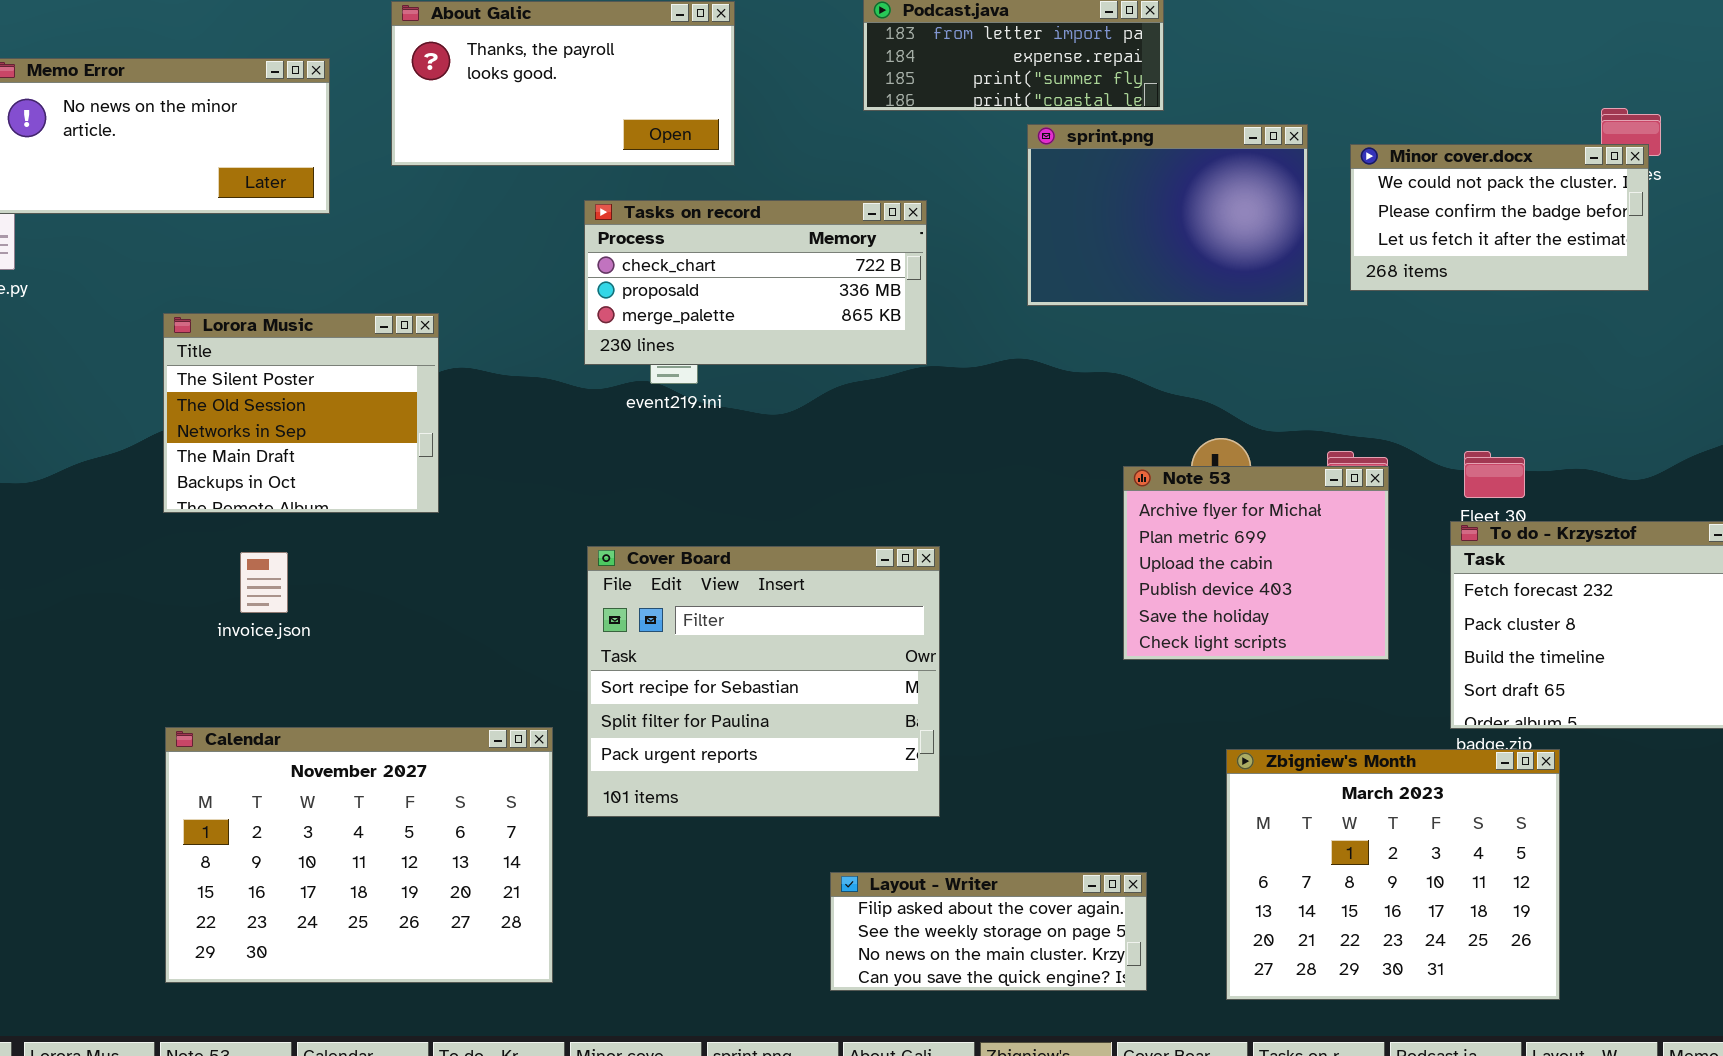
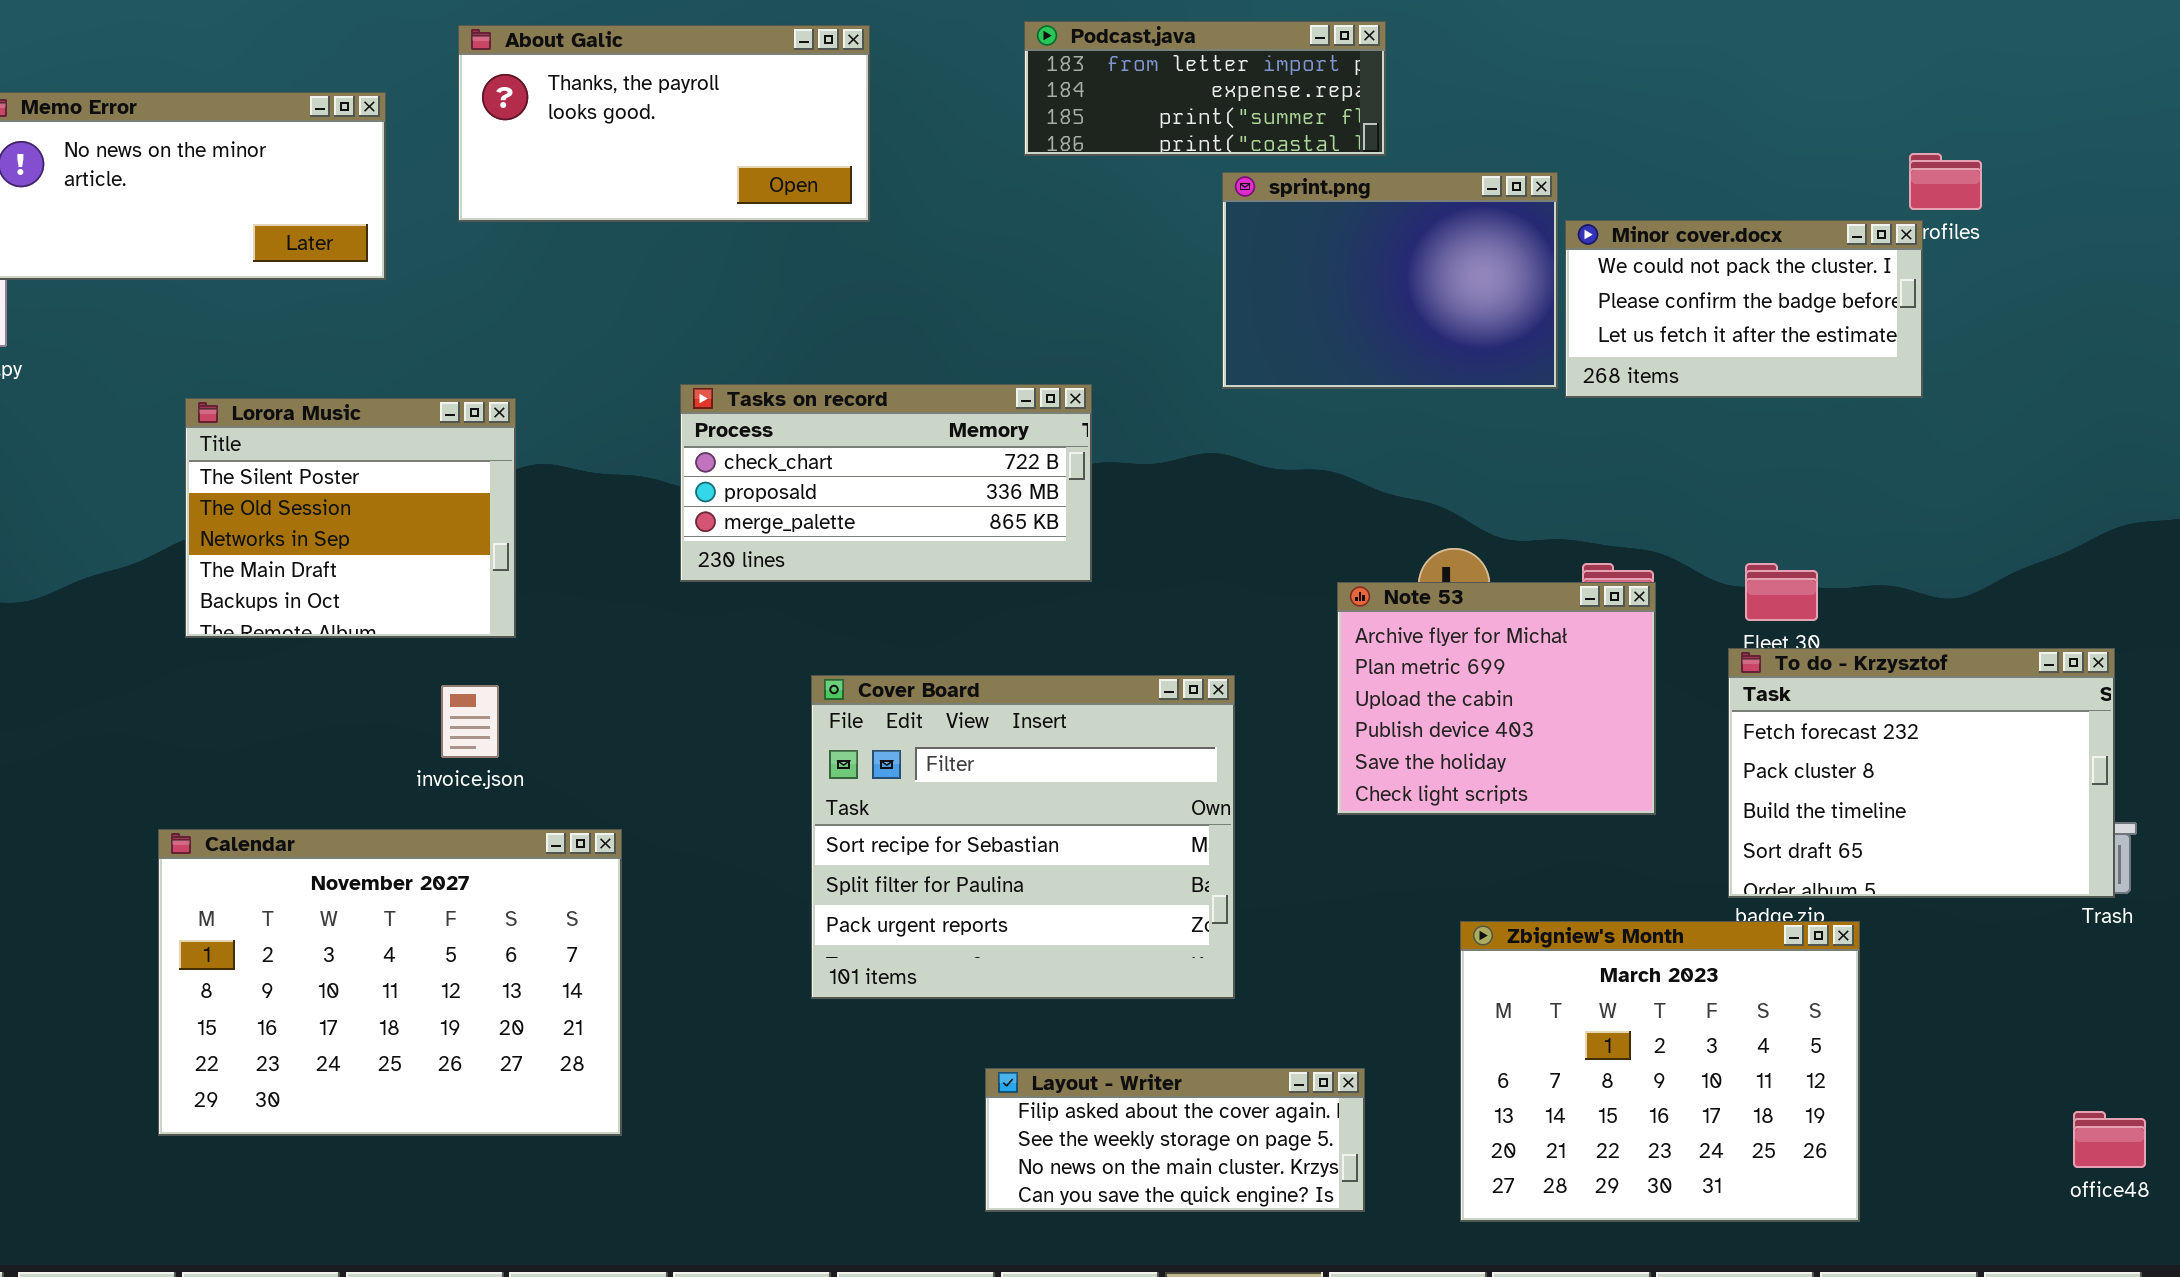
Minor cover.docx: [1350,144,1649,291] -> [1565,220,1923,398], moved
Tasks on record: [584,200,927,365] -> [680,384,1092,582], moved
Cover Board: [587,546,940,817] -> [811,675,1235,999], moved
invoice.json: [240,552,288,613] -> [441,685,499,758], moved
Calendar: [165,727,553,983] -> [158,829,622,1136], moved

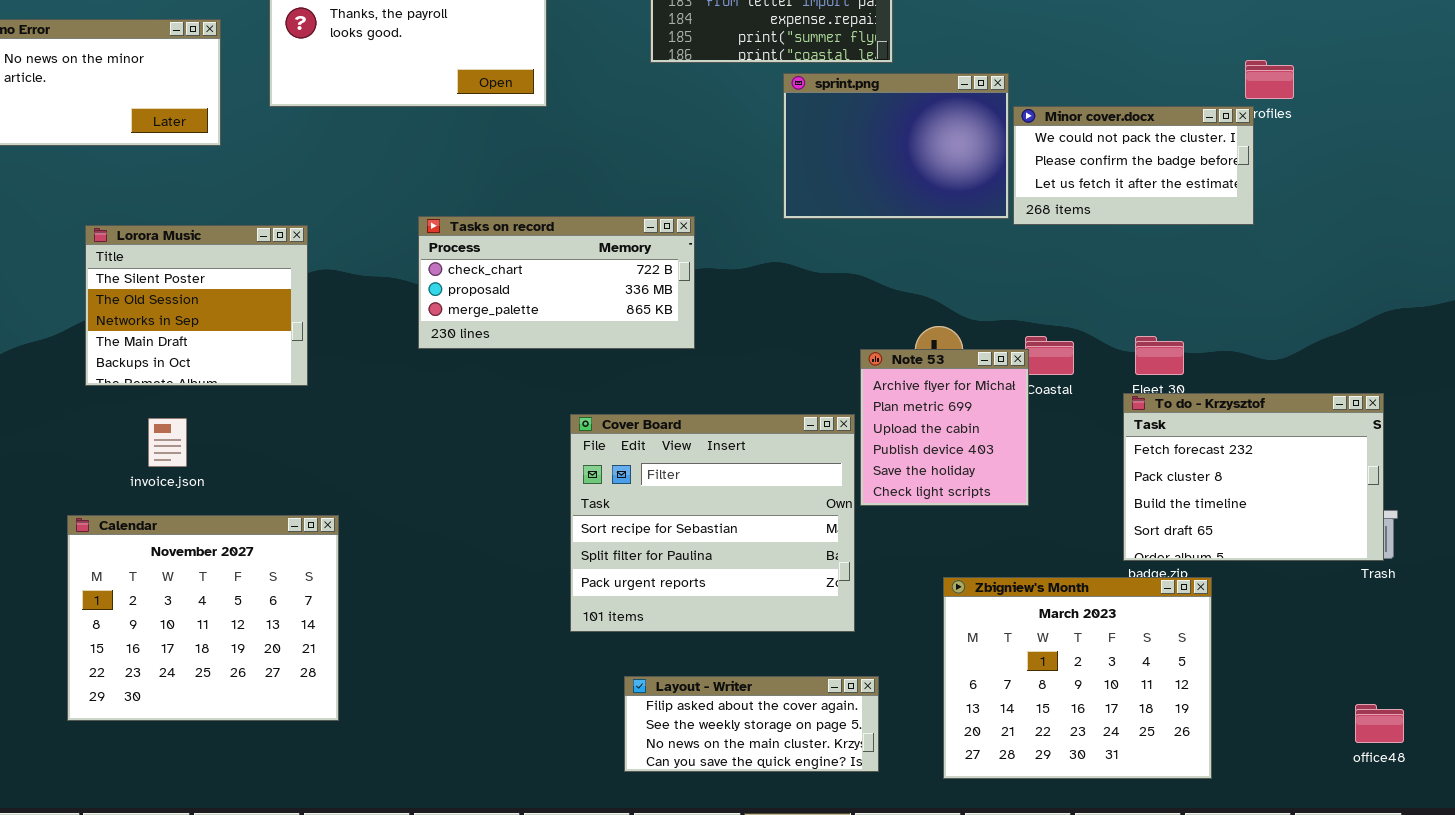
Note 53: [1337,582,1656,815] -> [860,349,1029,506], resized
Cover Board: [811,675,1235,999] -> [570,414,855,632], moved
invoice.json: [441,685,499,758] -> [148,418,187,467], moved
Calendar: [158,829,622,1136] -> [67,515,339,721], resized

